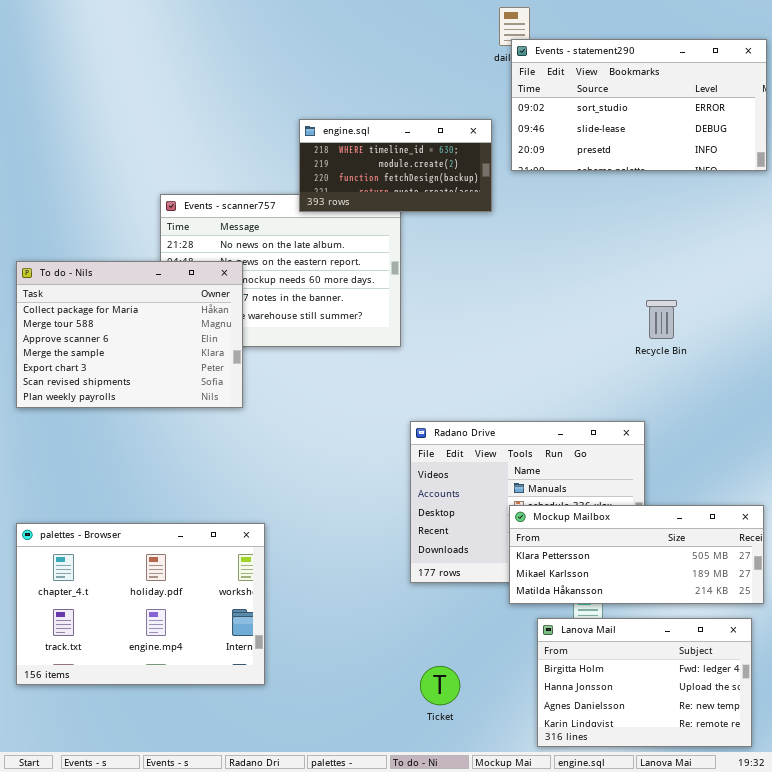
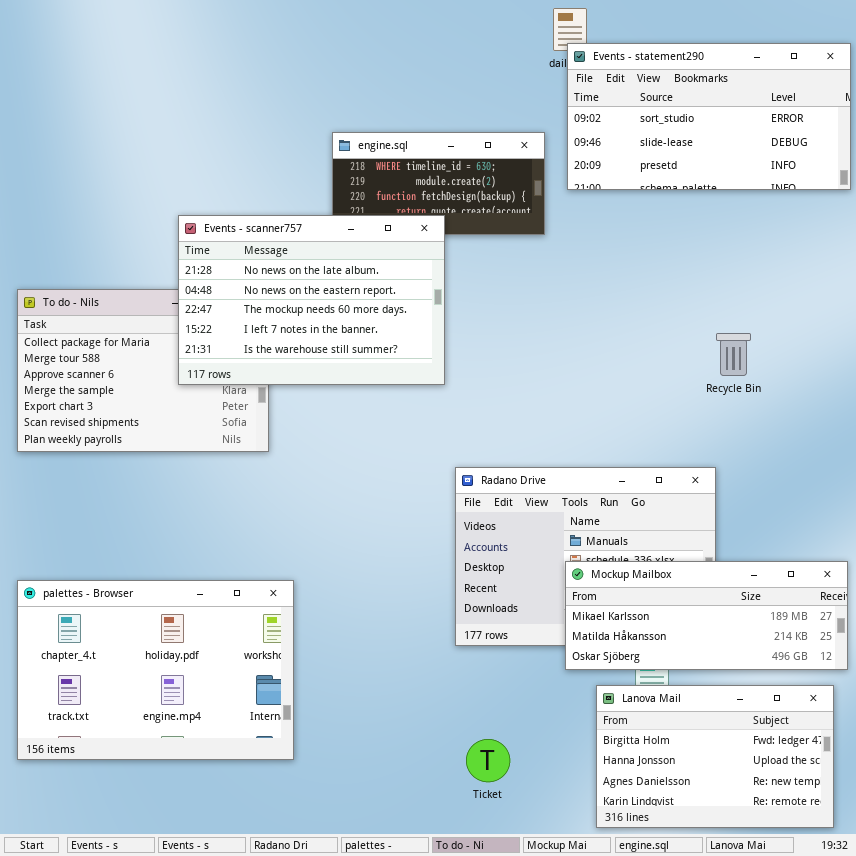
Events - scanner757: [160,194,401,347] -> [178,215,445,385], raised
Mockup Mailbox: [509,505,764,604] -> [565,561,848,670], scrolled down 1 row

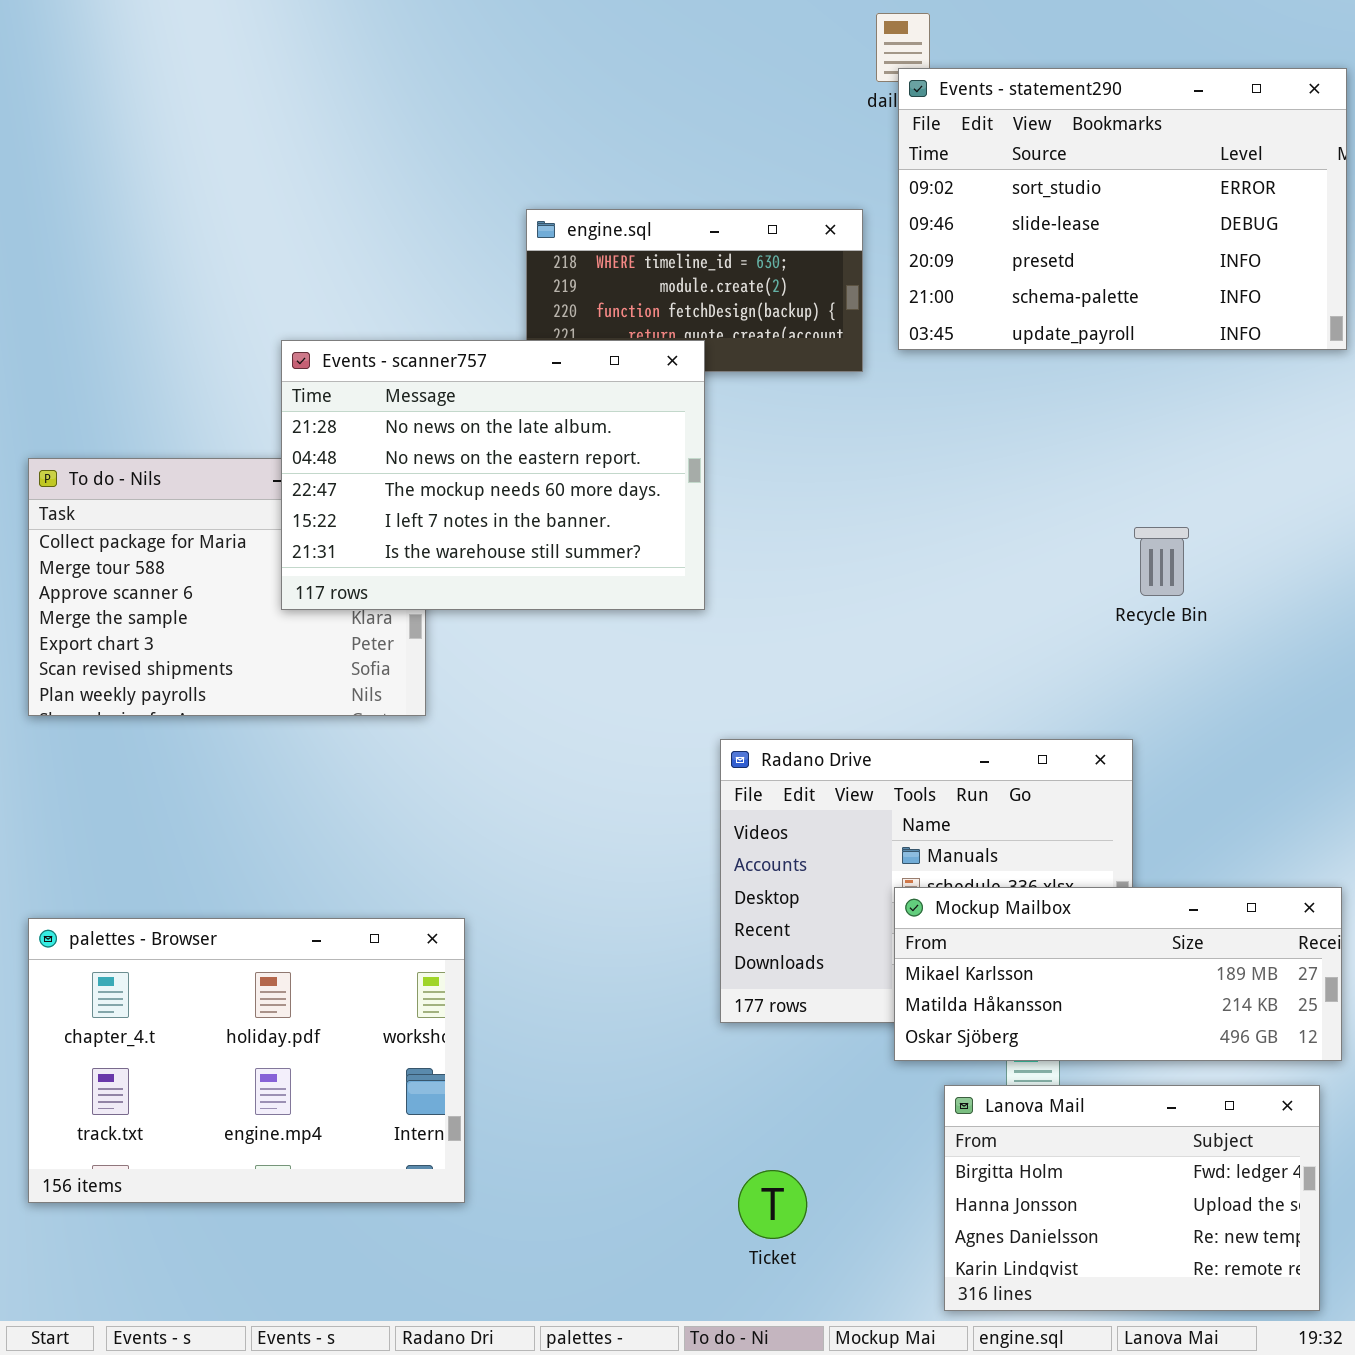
Events - statement290: [567,43,851,190] -> [898,68,1347,350], resized

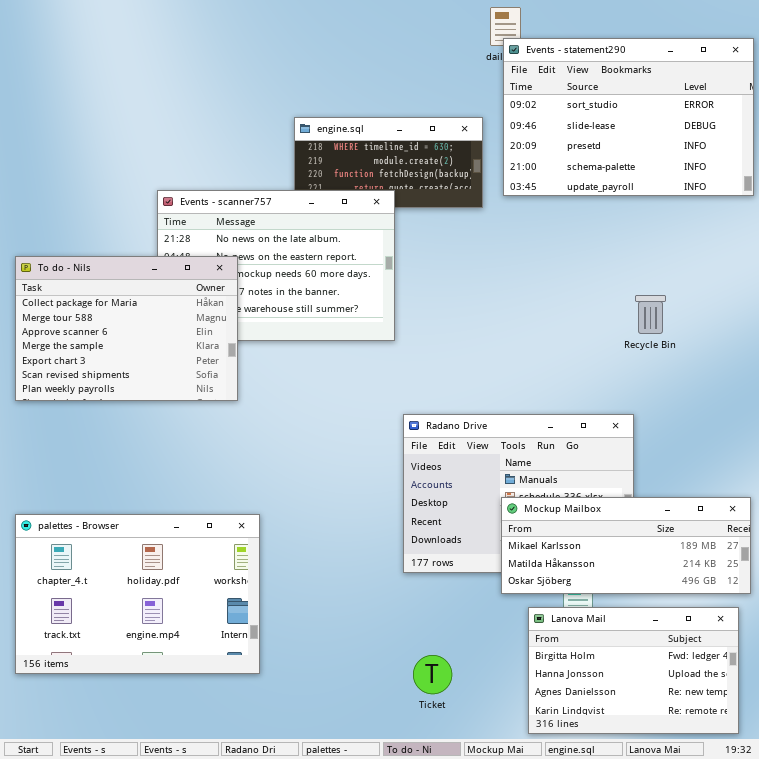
To do - Nils: [28,458,426,716] -> [15,256,238,401], raised

